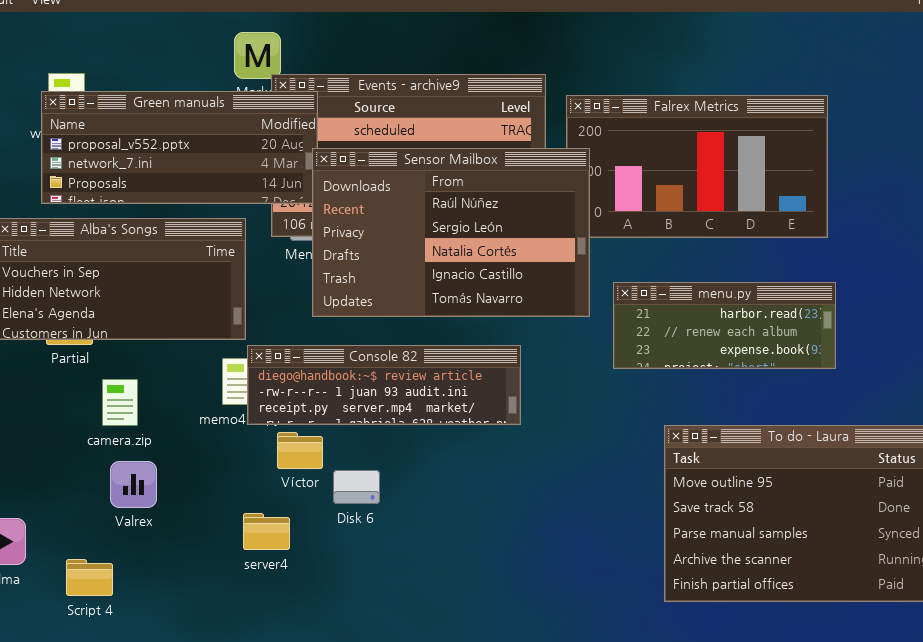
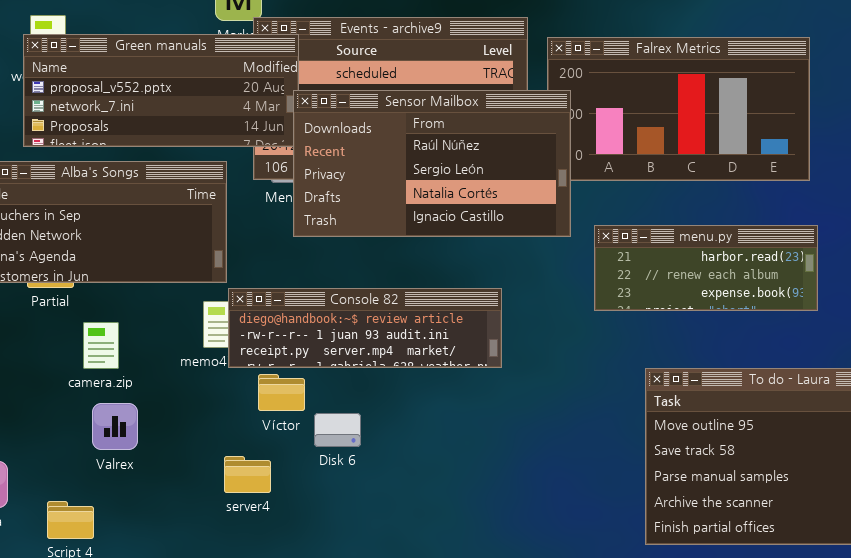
Sensor Mailbox: [312,148,590,317] -> [293,90,571,237], resized

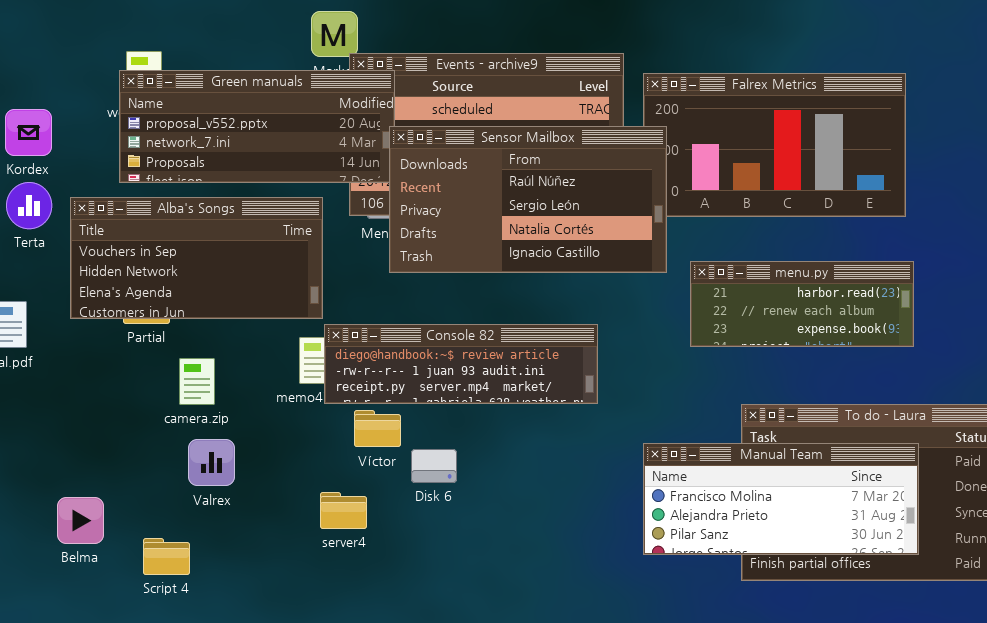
Manual Team: none -> [643,443,919,555], opened

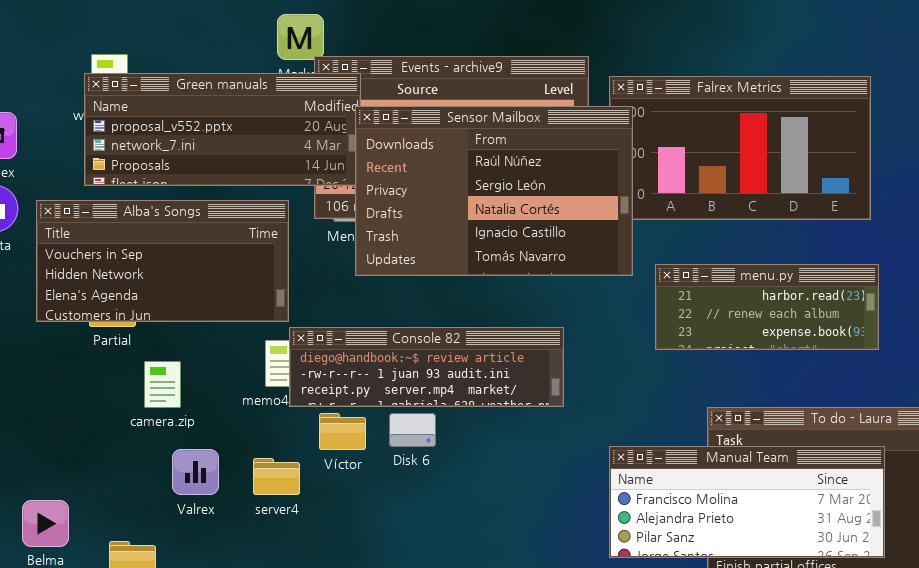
Sensor Mailbox: [389,126,667,273] -> [355,106,633,276], resized
Valrex: [188,439,235,486] -> [172,449,219,495], moved
Disk 6: [411,449,457,483] -> [389,413,436,447], moved
server4: [320,492,367,529] -> [253,458,300,495], moved

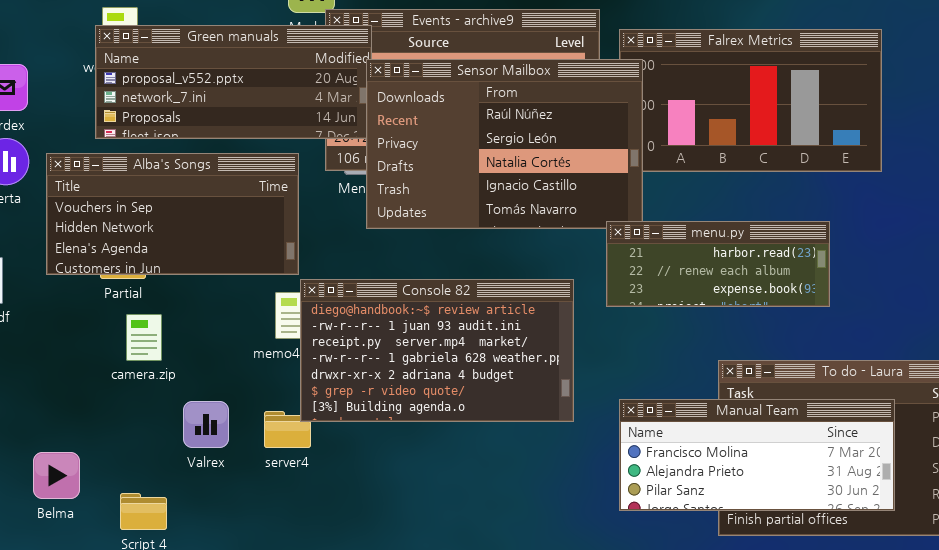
menu.py: [655,264,879,350] -> [606,221,830,307], moved
Console 82: [289,327,564,407] -> [300,279,574,422], resized
camera.zip: [144,361,181,408] -> [126,314,162,361], moved

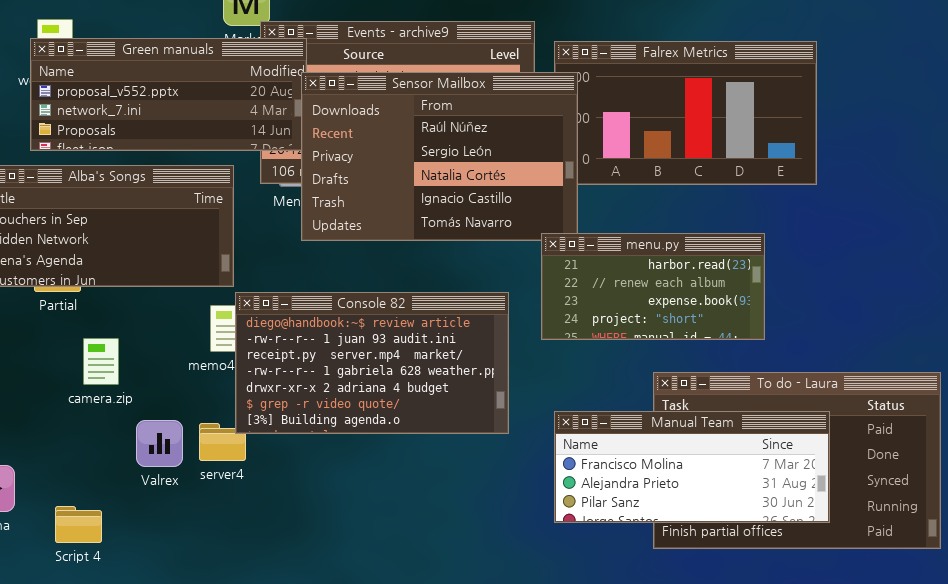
menu.py: [606,221,830,307] -> [541,233,765,340], resized
camera.zip: [126,314,162,361] -> [83,338,119,385], moved
Valrex: [183,401,229,448] -> [136,420,183,467], moved

